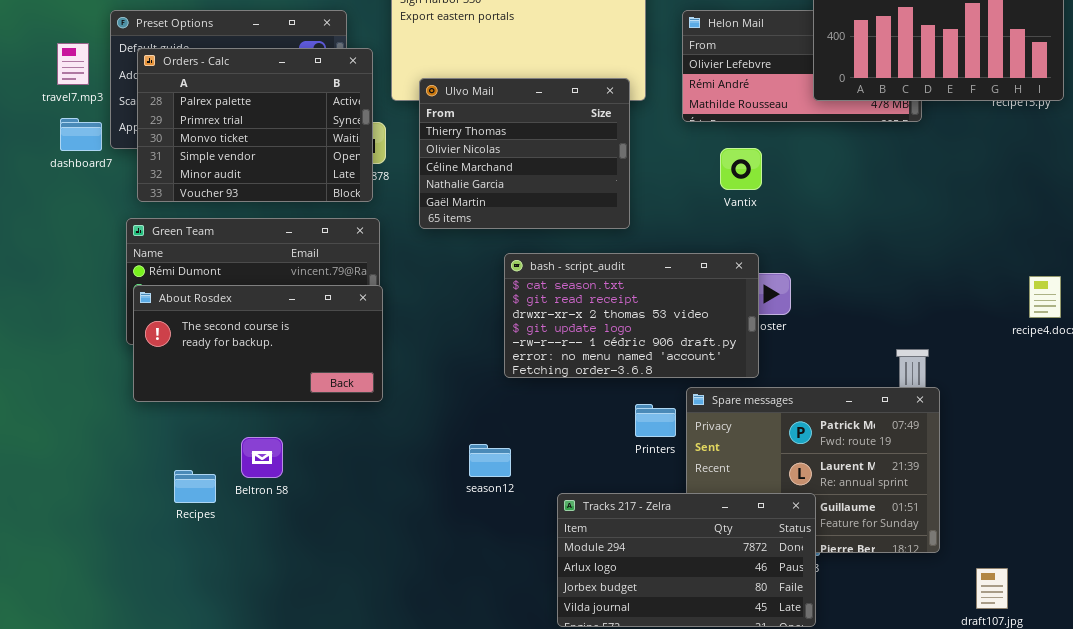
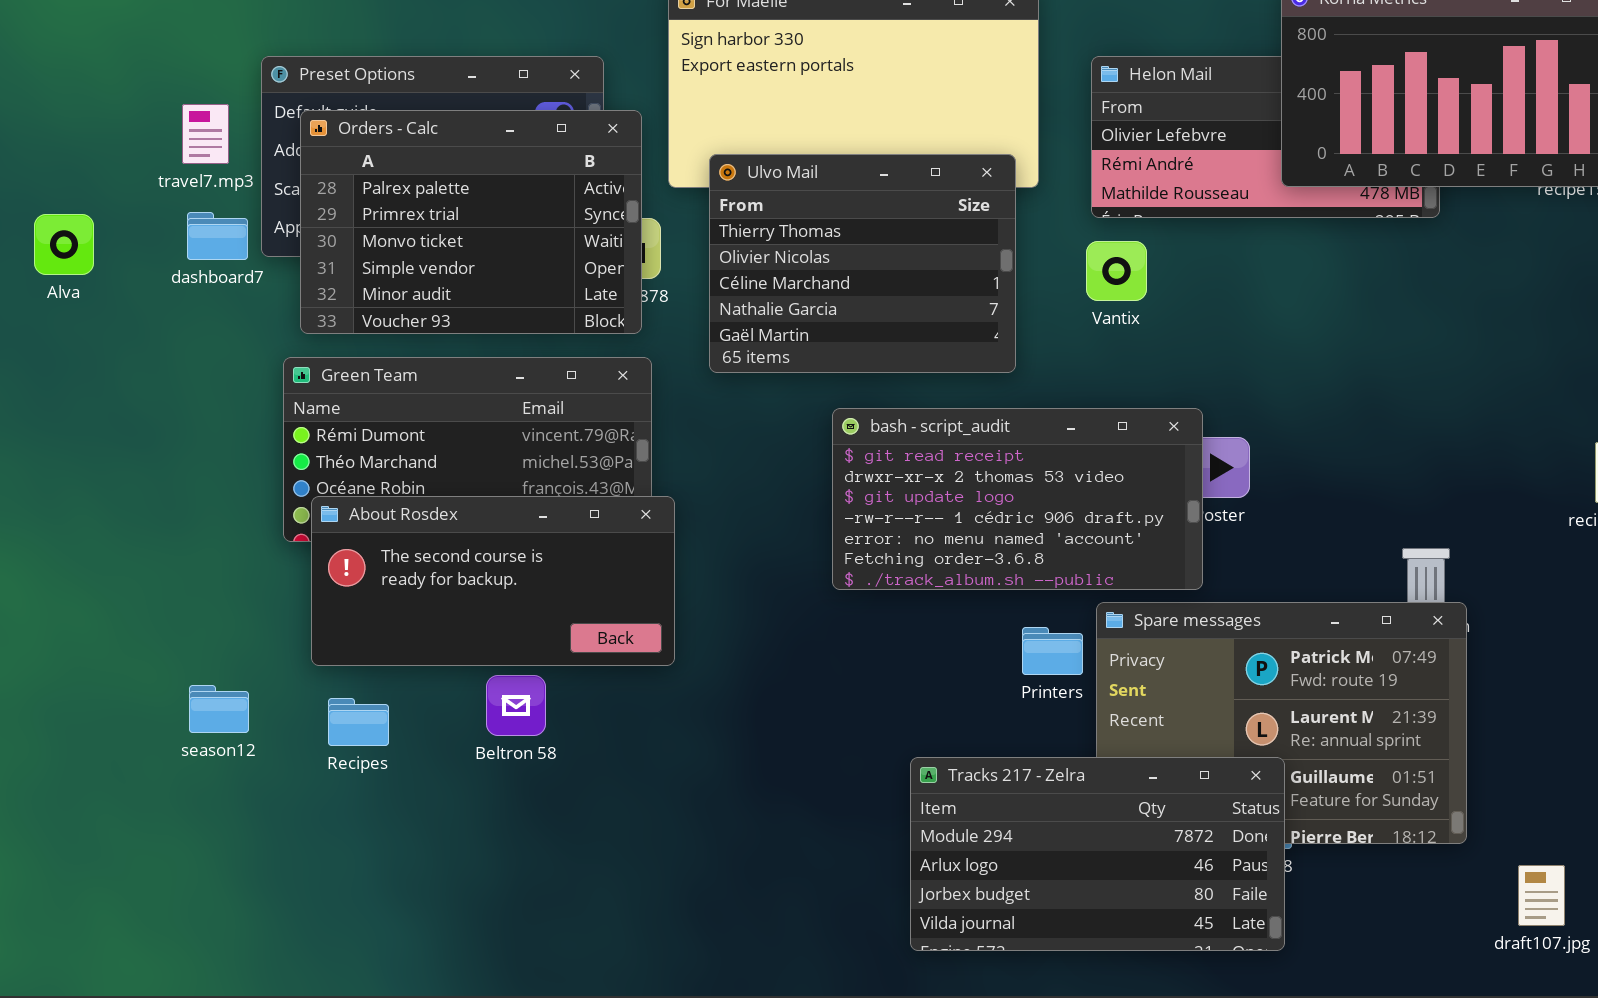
Vantix: [720,148,762,190] -> [1086,241,1147,301], moved
bash - script_audit: [504,253,759,378] -> [832,408,1203,590], scrolled down 1 row
About Rosdex: [133,285,383,402] -> [311,496,675,666], moved
Beltron 58: [241,437,283,478] -> [486,675,546,736], moved
season12: [469,444,511,477] -> [189,685,249,733], moved
Recipes: [174,470,216,503] -> [328,698,389,746], moved

